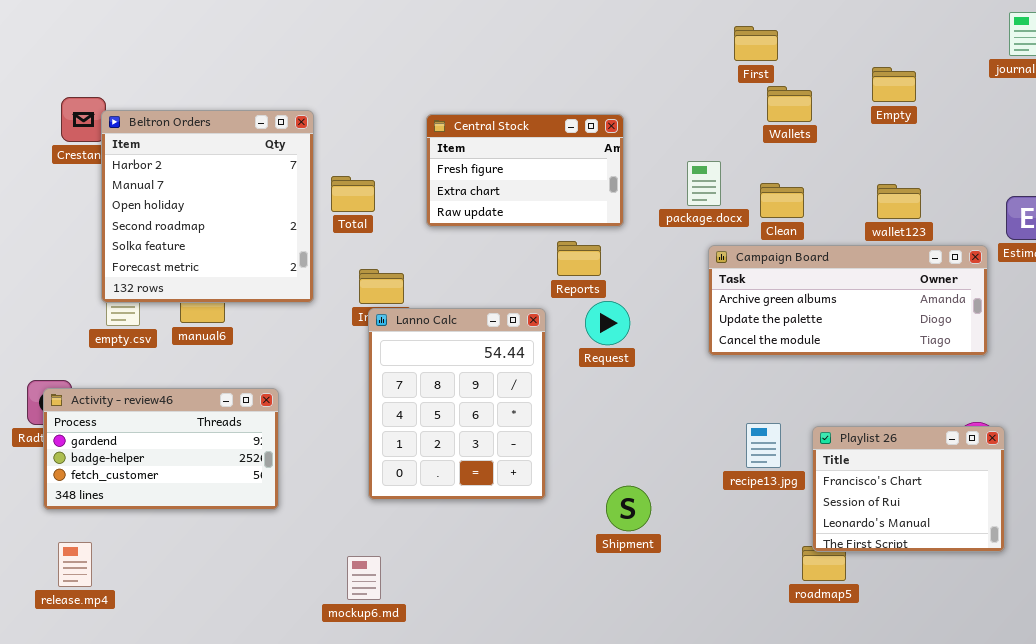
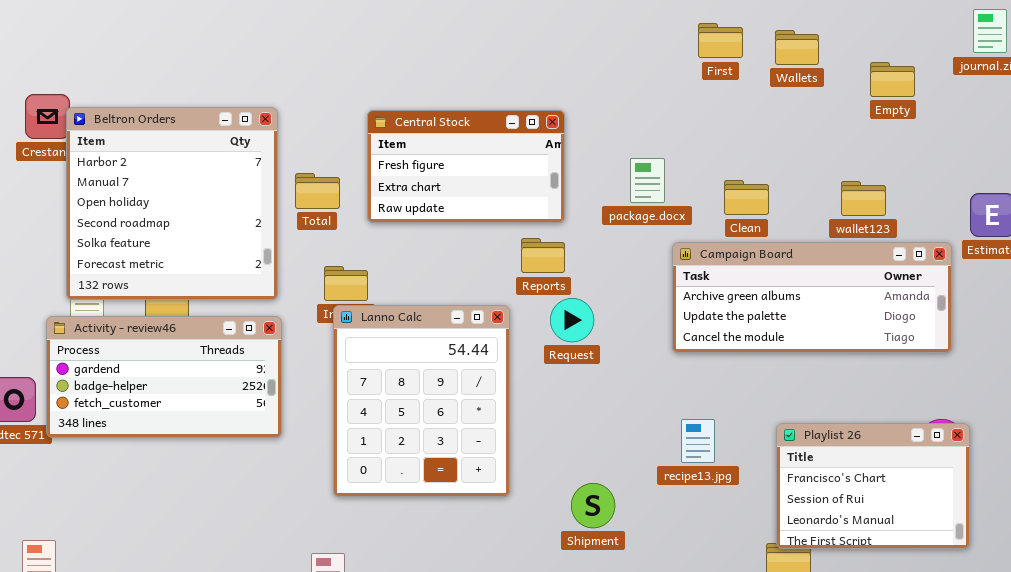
Empty: [872,67,916,102] -> [870,62,915,97], moved
Wallets: [767,86,812,122] -> [775,30,819,65], moved
Central Stock: [426,114,624,227] -> [367,110,565,223], moved
package.docx: [687,161,721,206] -> [630,158,665,203], moved
Activity - review46: [43,388,279,510] -> [46,316,282,438], moved
recipe13.jpg: [746,423,781,468] -> [681,419,715,463], moved

